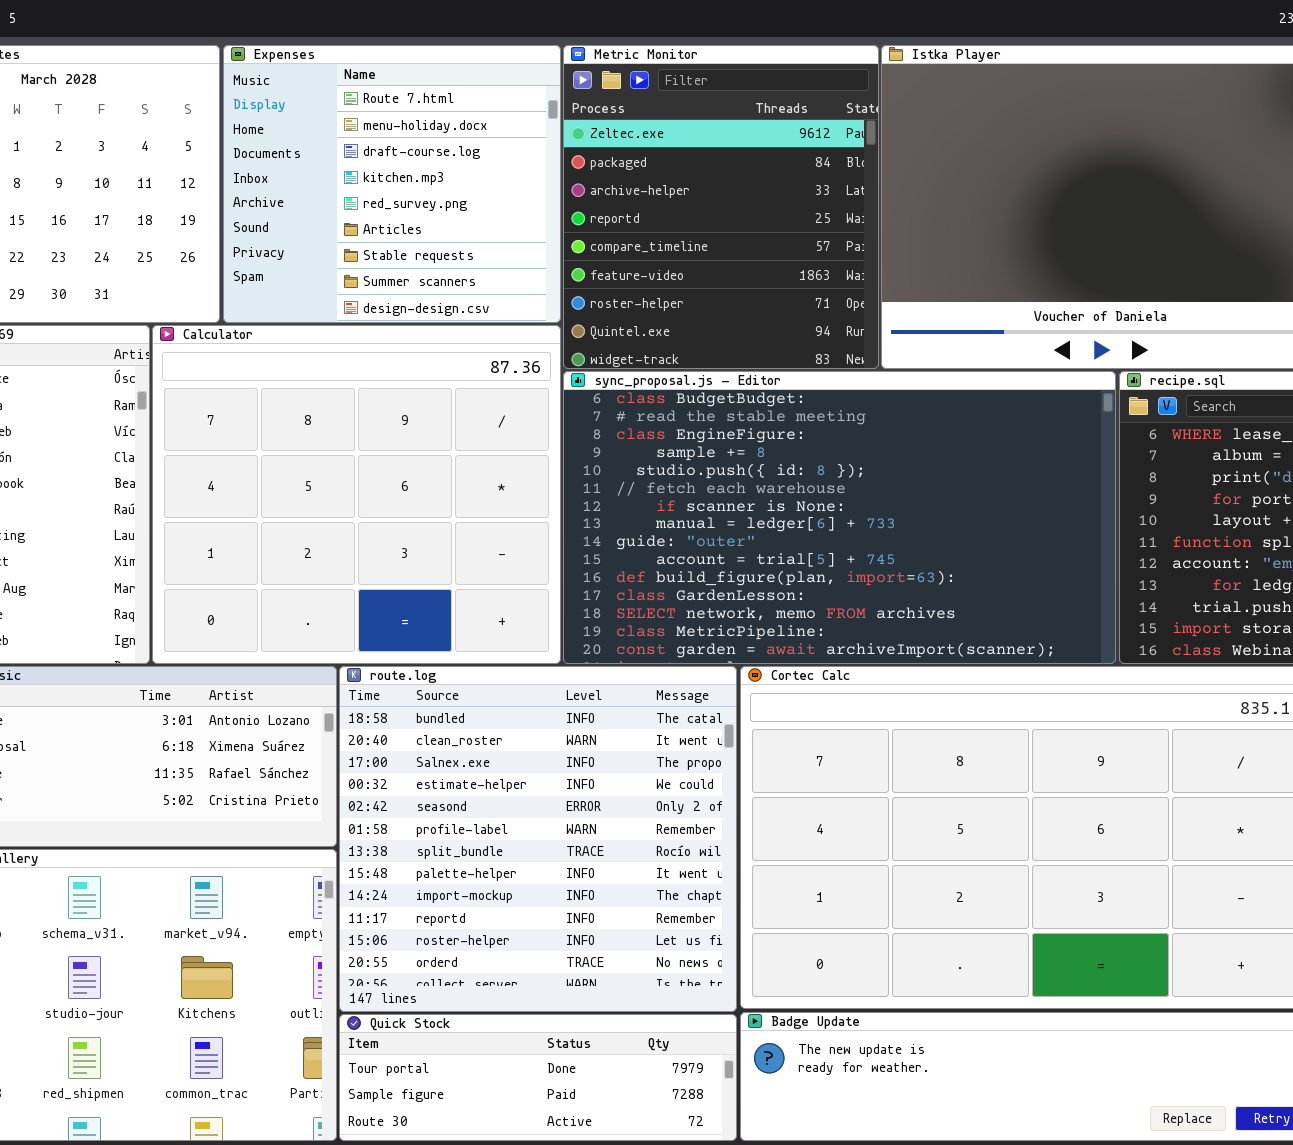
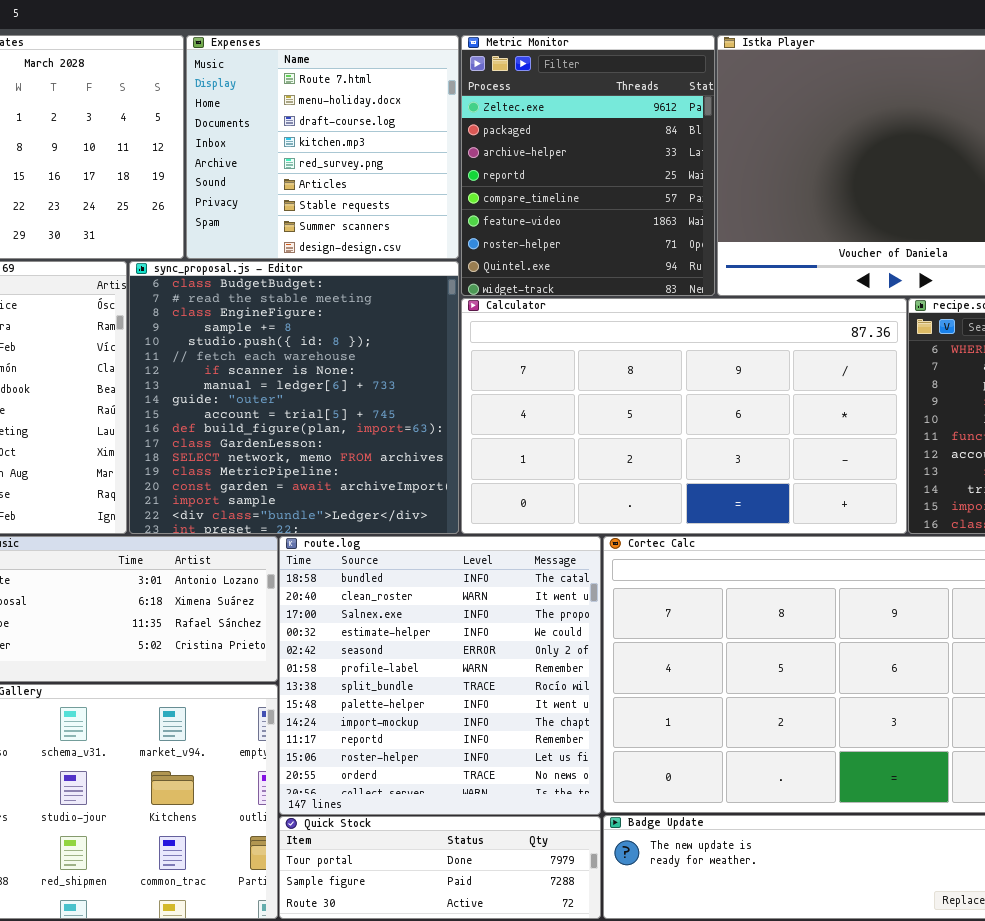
Calculator: [152,325,561,664] -> [461,298,907,534], moved, resized
sync_proposal.js - Editor: [563,371,1116,664] -> [129,261,459,534], moved, resized

